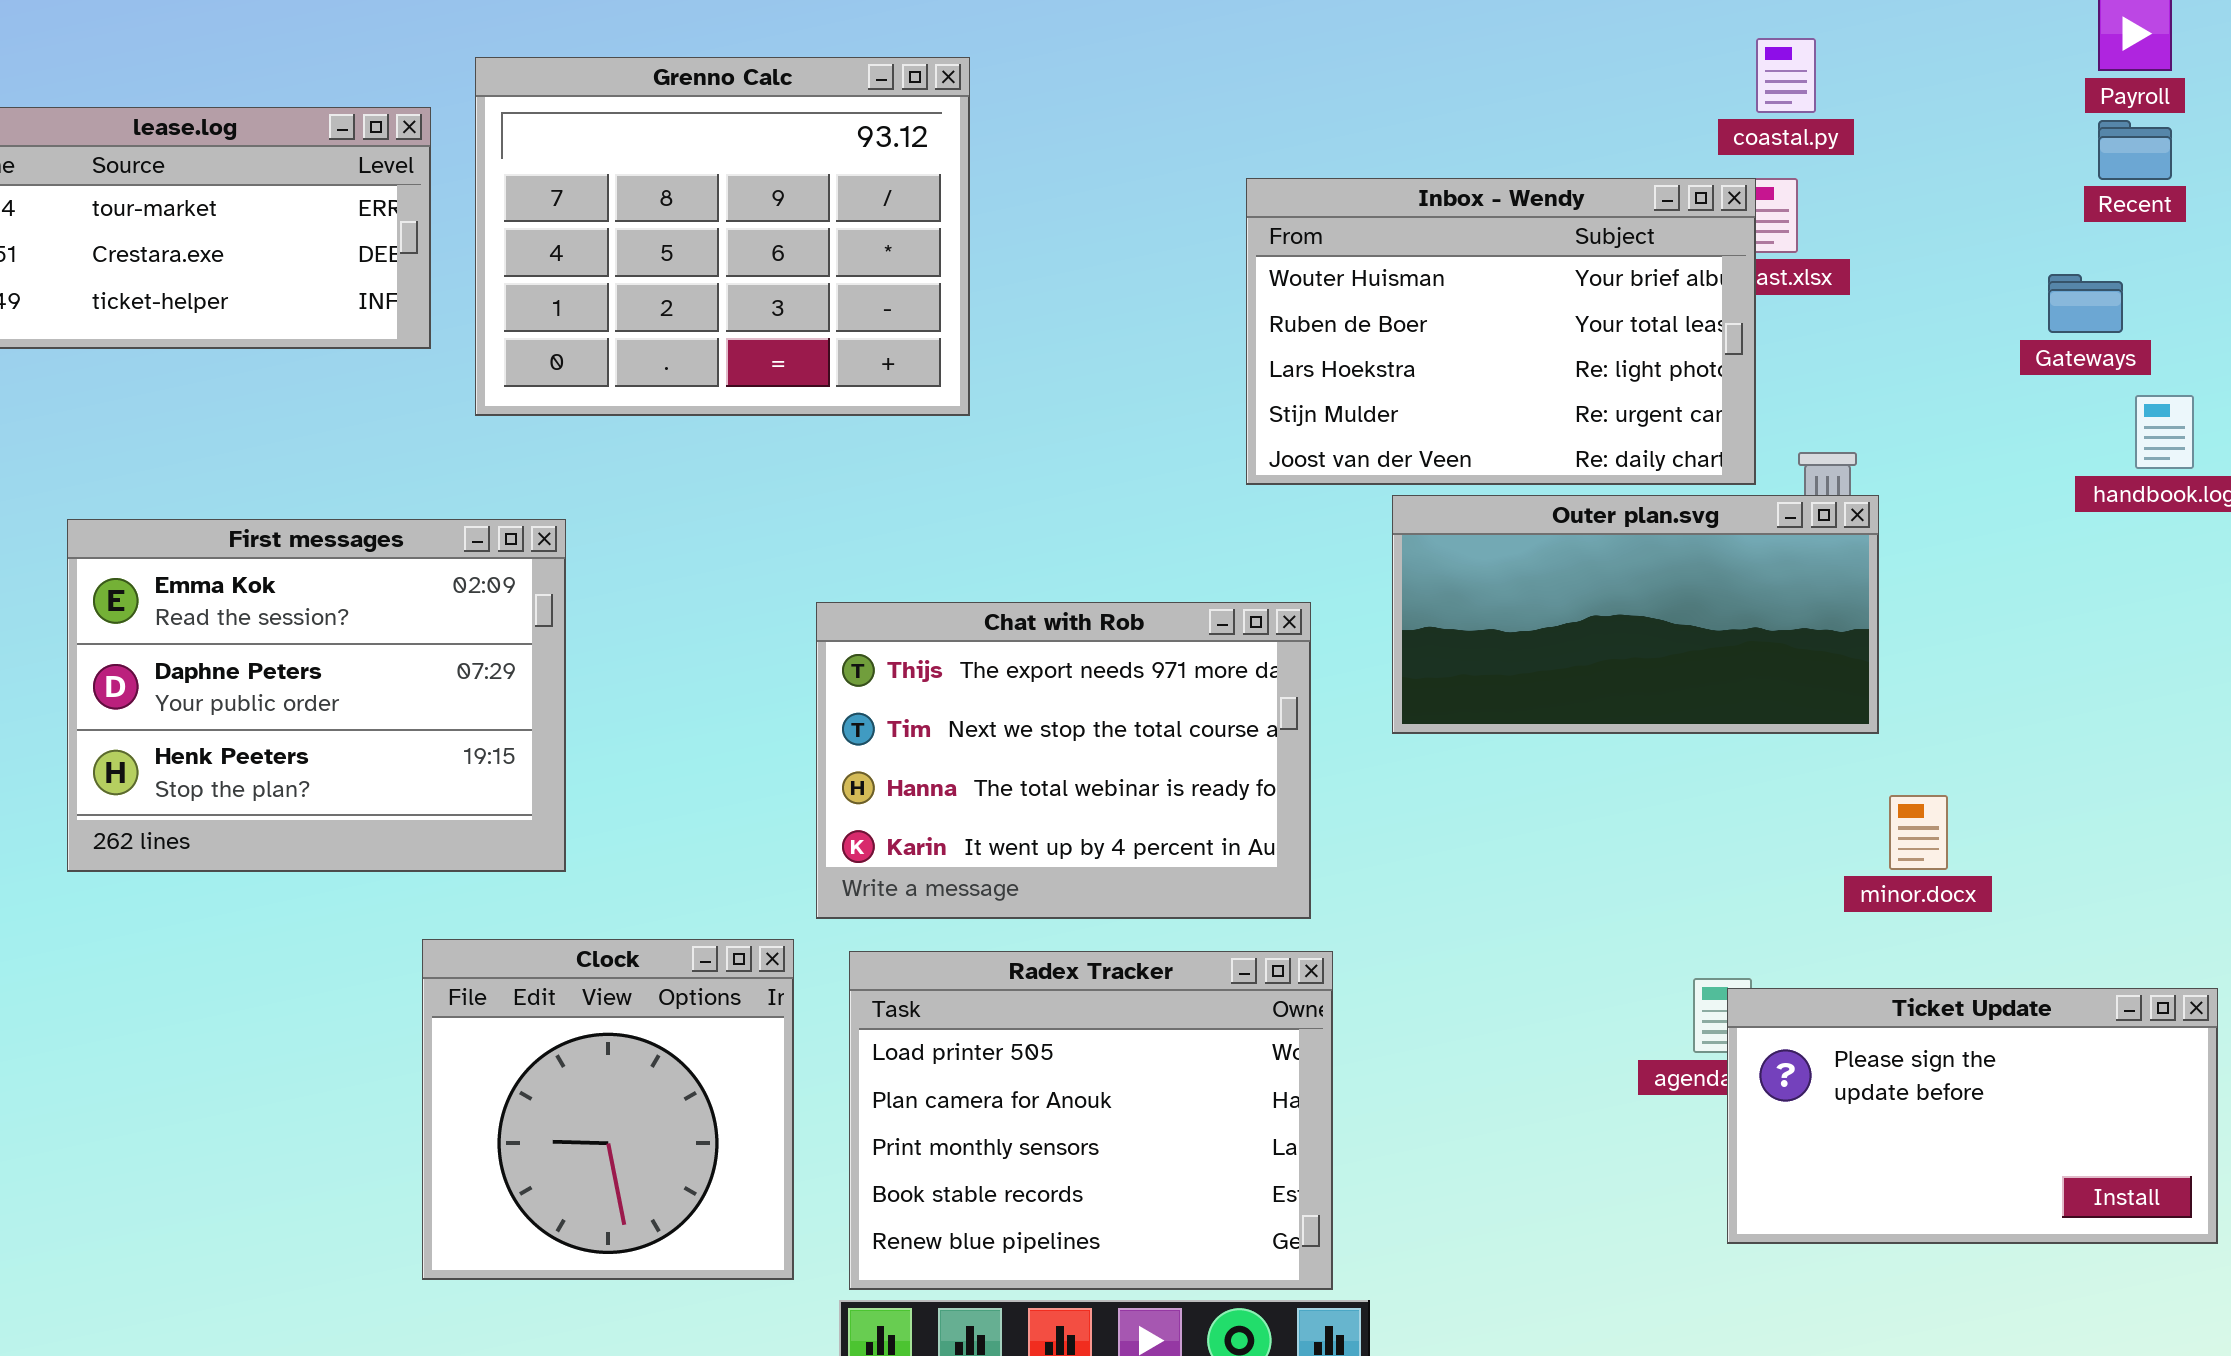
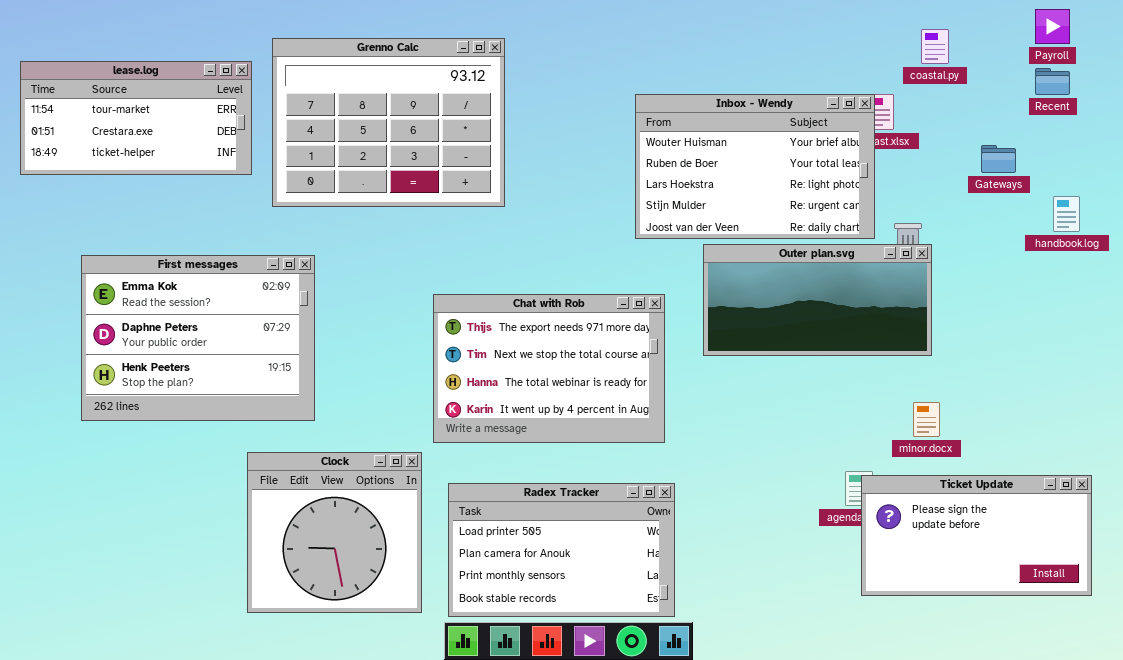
coastal.py: [1756,38,1816,113] -> [921,29,949,64], moved
Gateways: [2048,274,2123,333] -> [981,145,1016,173], moved
minor.docx: [1889,795,1948,870] -> [913,402,940,437], moved
Radex Tracker: [849,951,1333,1290] -> [448,483,675,617], resized

